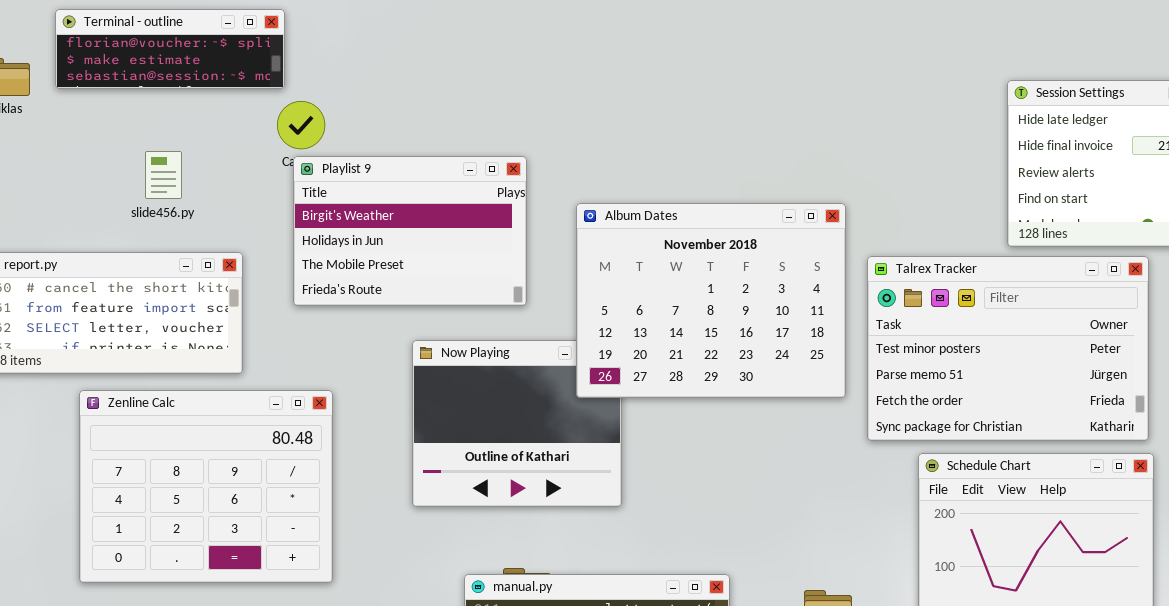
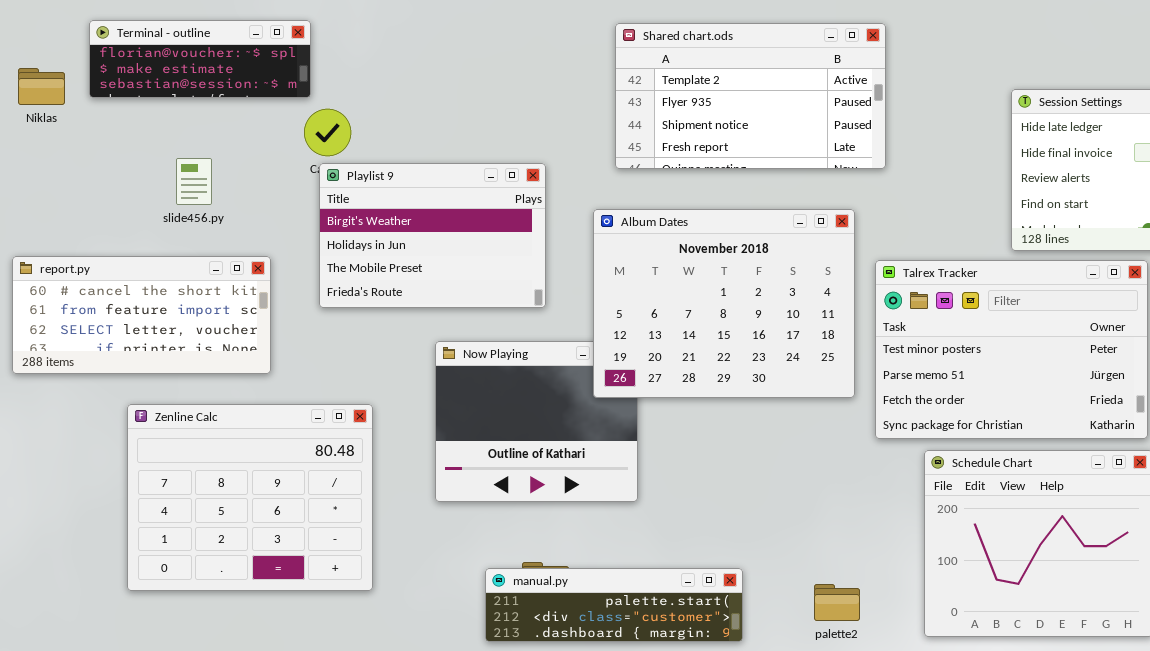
Shared chart.ods: none -> [615,23,886,169], opened
Zenline Calc: [79,390,333,583] -> [127,404,373,591], moved

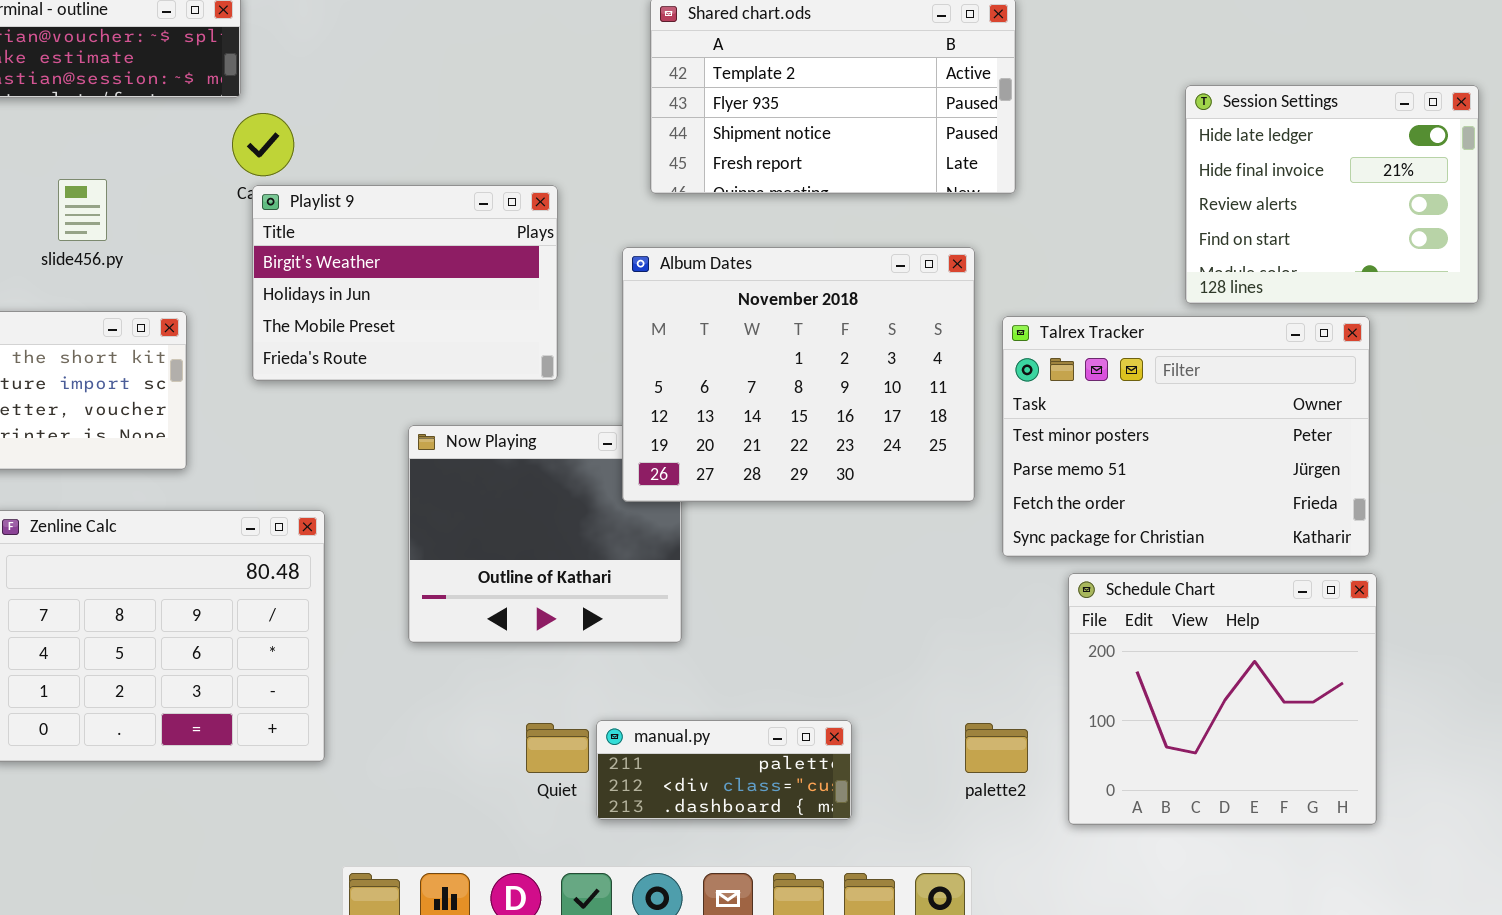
manual.py: [485,568,743,642] -> [596,720,852,820], moved, resized
palette2: [814,584,860,621] -> [965,723,1028,773], moved

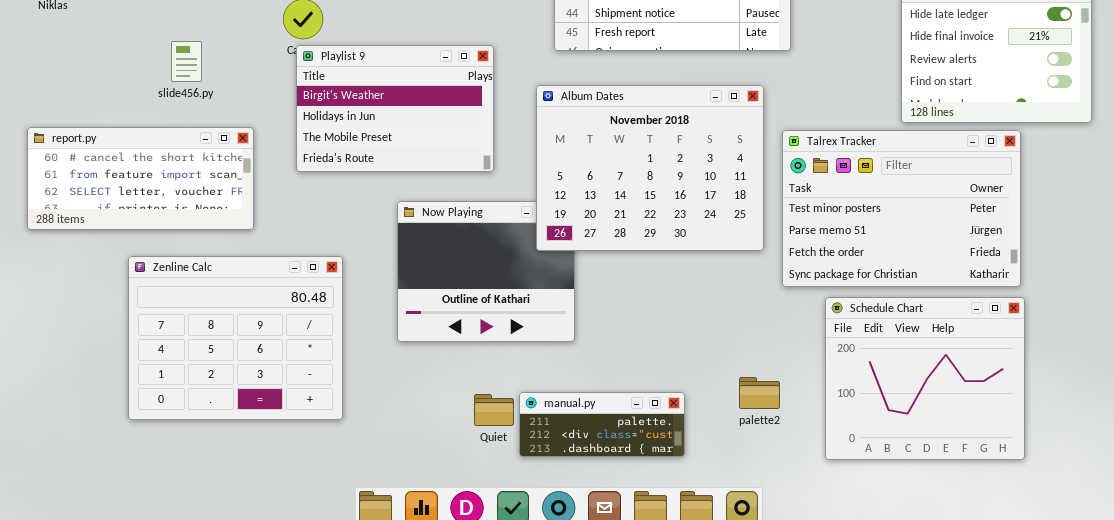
palette2: [965,723,1028,773] -> [739,377,780,409], moved

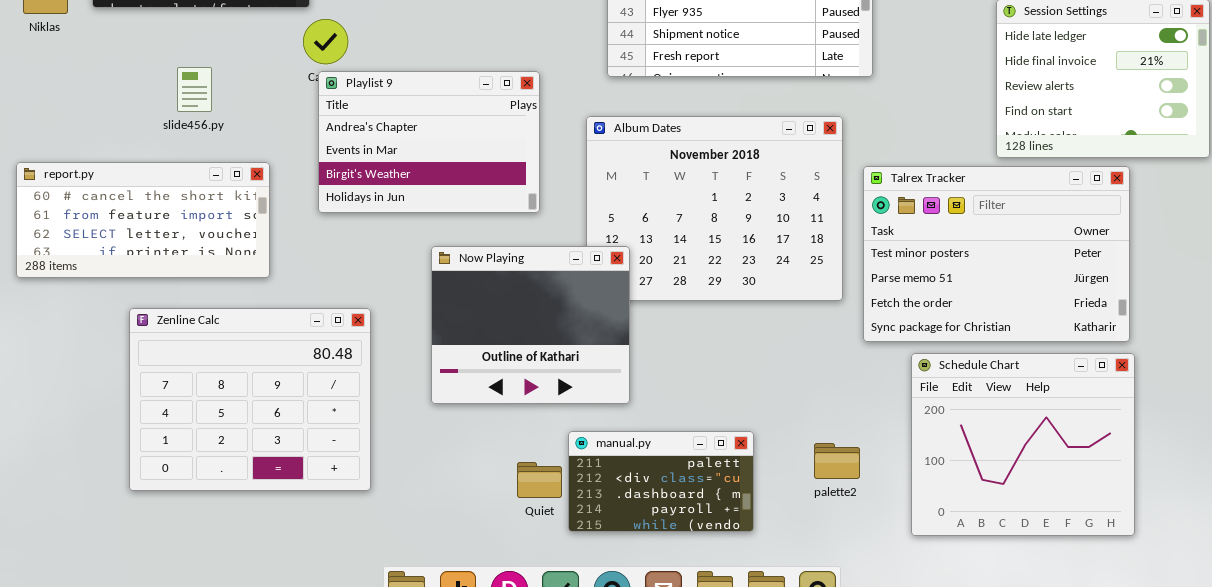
Playlist 9: [296,45,494,172] -> [318,71,540,213], scrolled up 2 rows
Now Playing: [397,201,575,342] -> [431,246,630,404], raised
manual.py: [519,392,685,457] -> [568,431,754,532], resized

